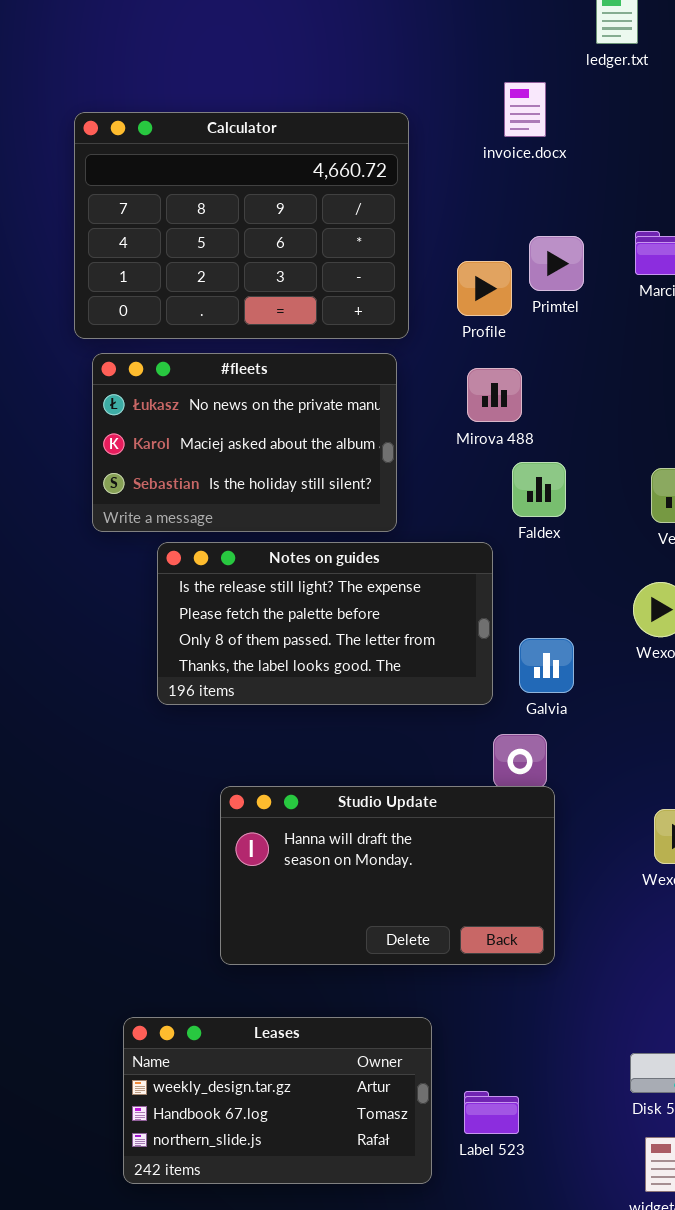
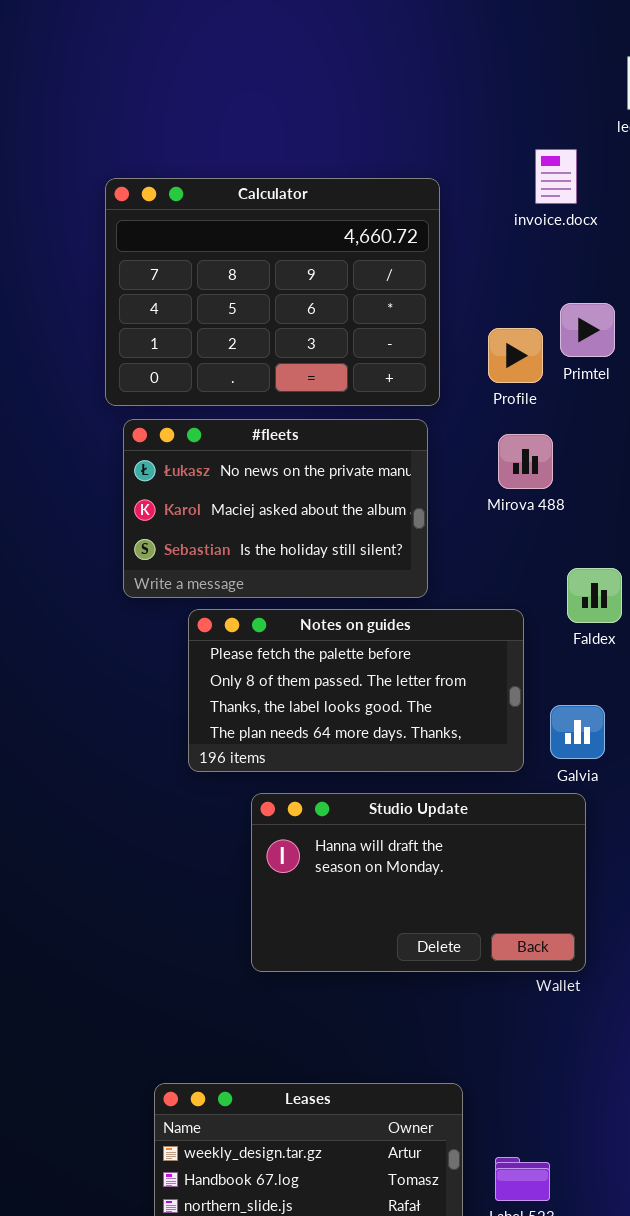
Faldex: [512,462,566,517] -> [567,568,622,623], moved
Notes on guides: [157,542,493,705] -> [188,609,524,772], scrolled down 1 row
Studio Update: [220,786,555,965] -> [251,793,586,972], moved

